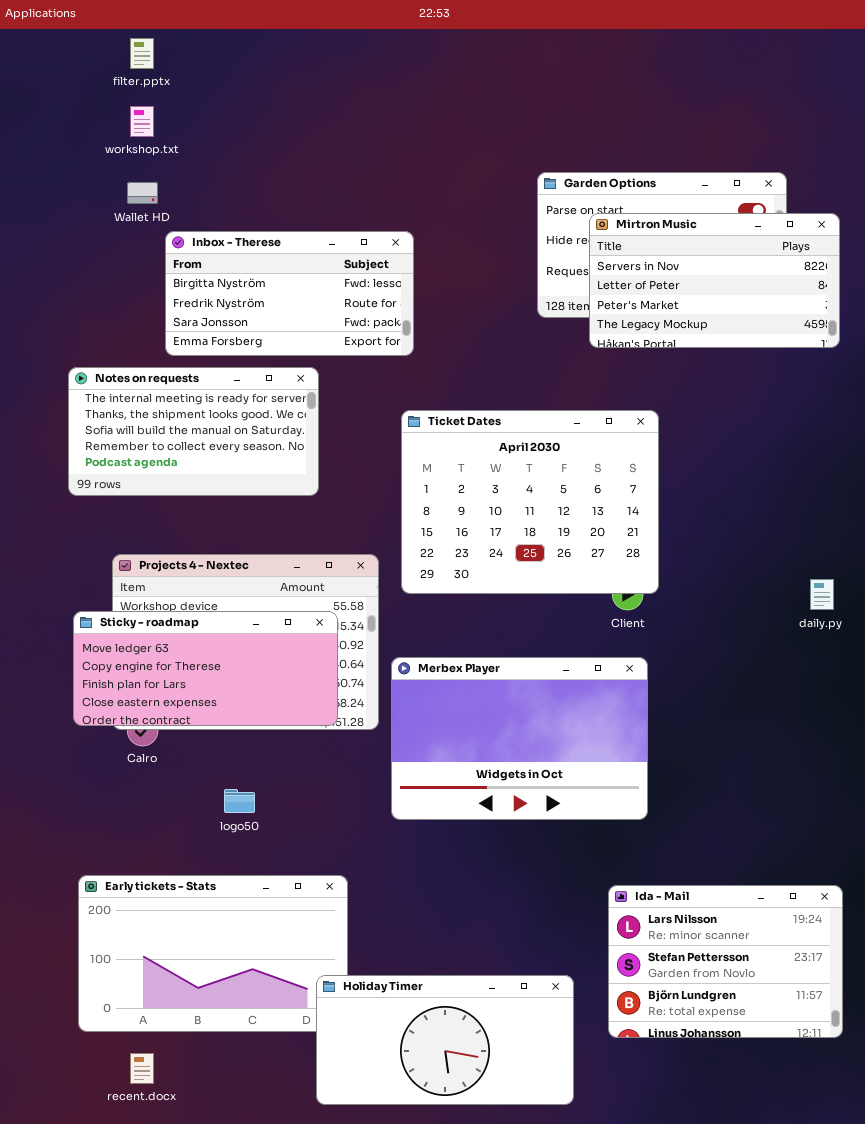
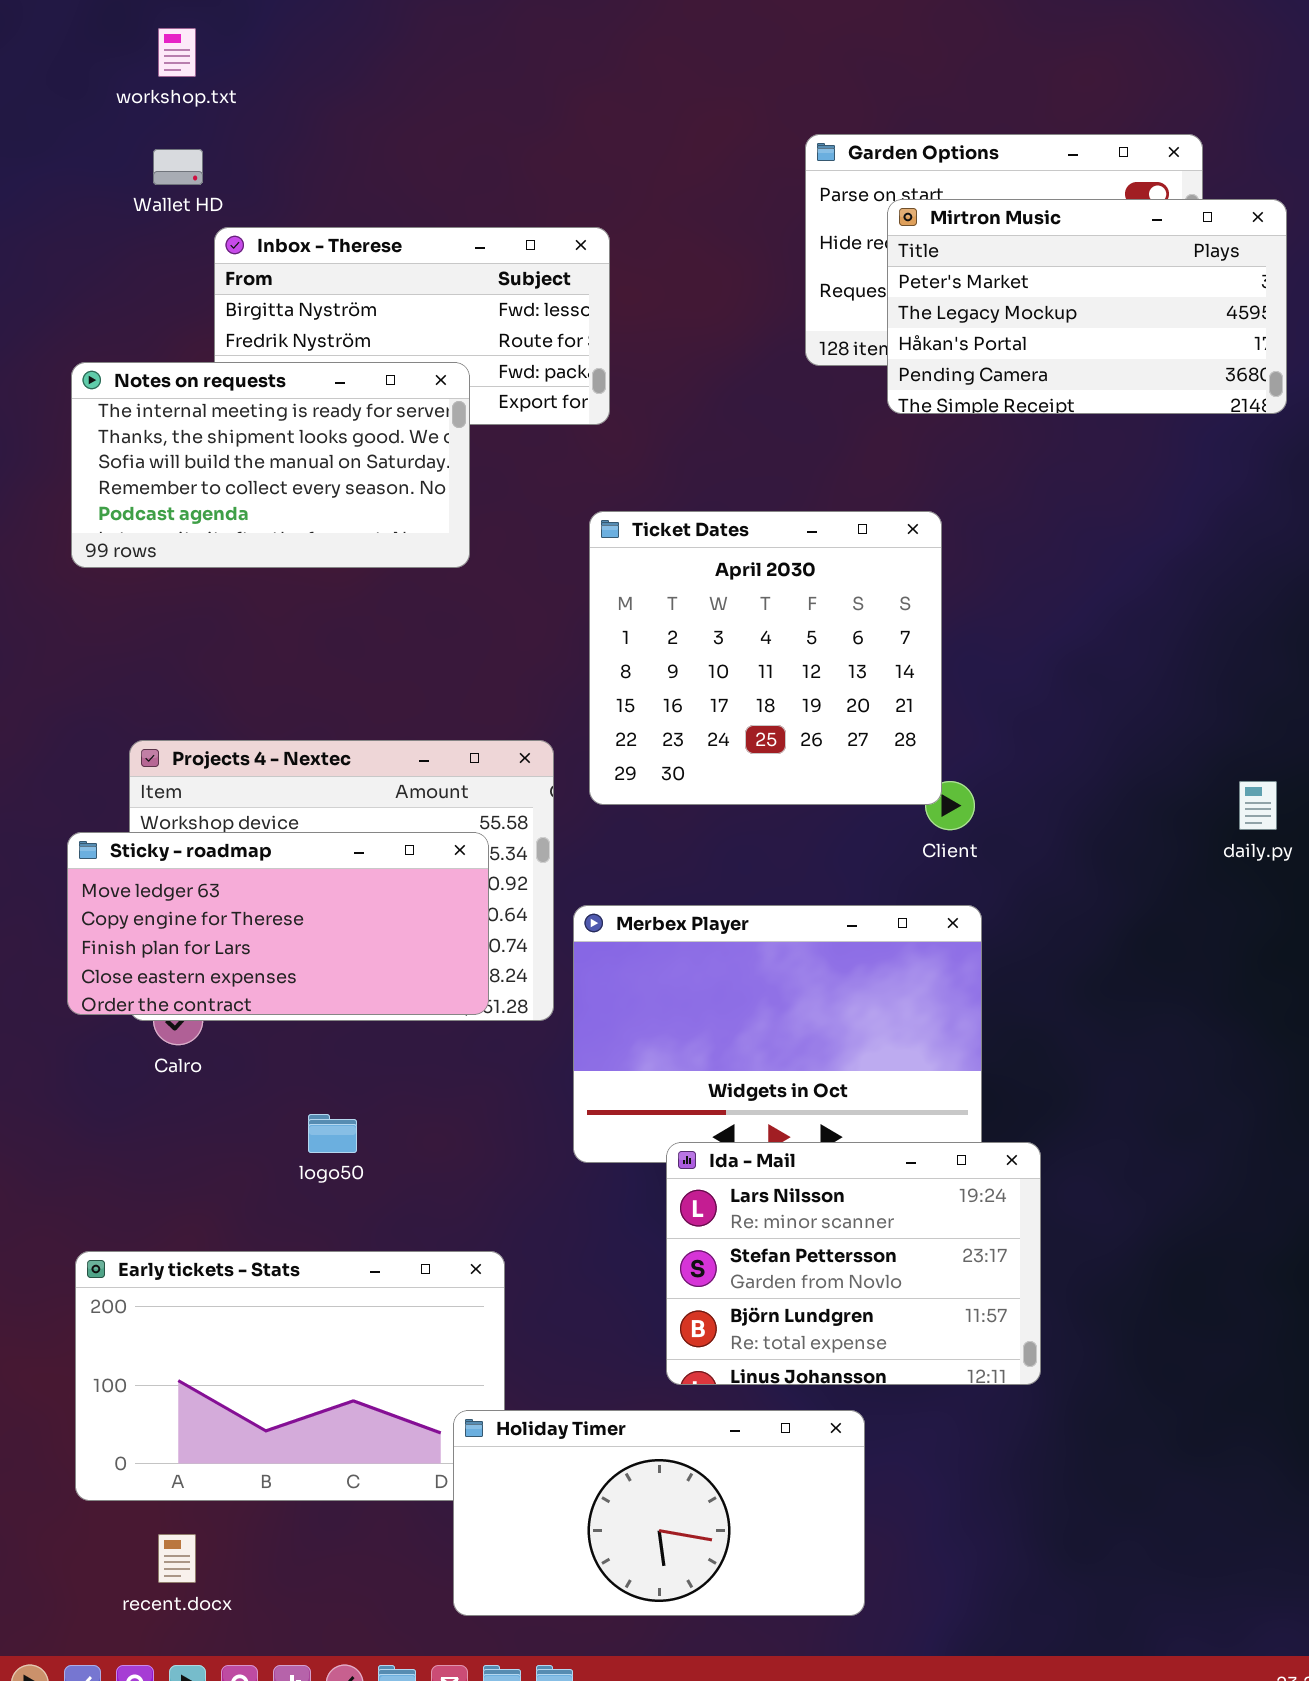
Mirtron Music: [589,213,840,348] -> [887,199,1287,414], scrolled down 2 rows
Notes on requests: [68,367,319,496] -> [71,362,470,568], moved
Ticket Dates: [401,410,659,594] -> [589,511,942,805], resized
Ida - Mail: [608,885,843,1038] -> [666,1142,1041,1385], moved

